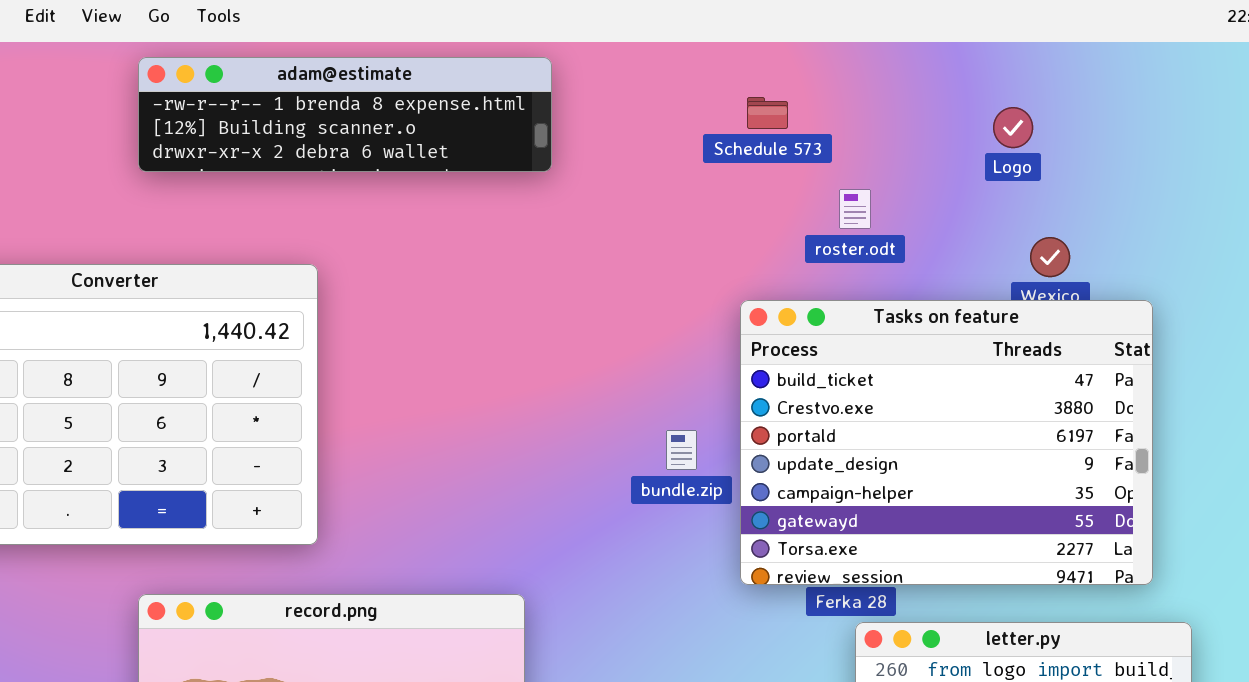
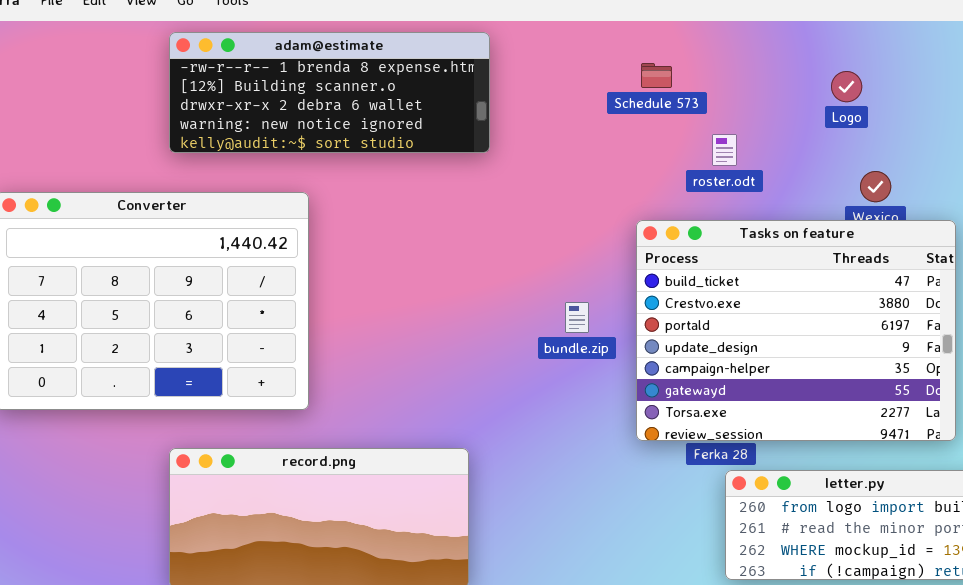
adam@estimate: [138,57,552,172] -> [169,32,490,153], resized
bundle.zip: [666,430,697,470] -> [565,302,589,333], moved

